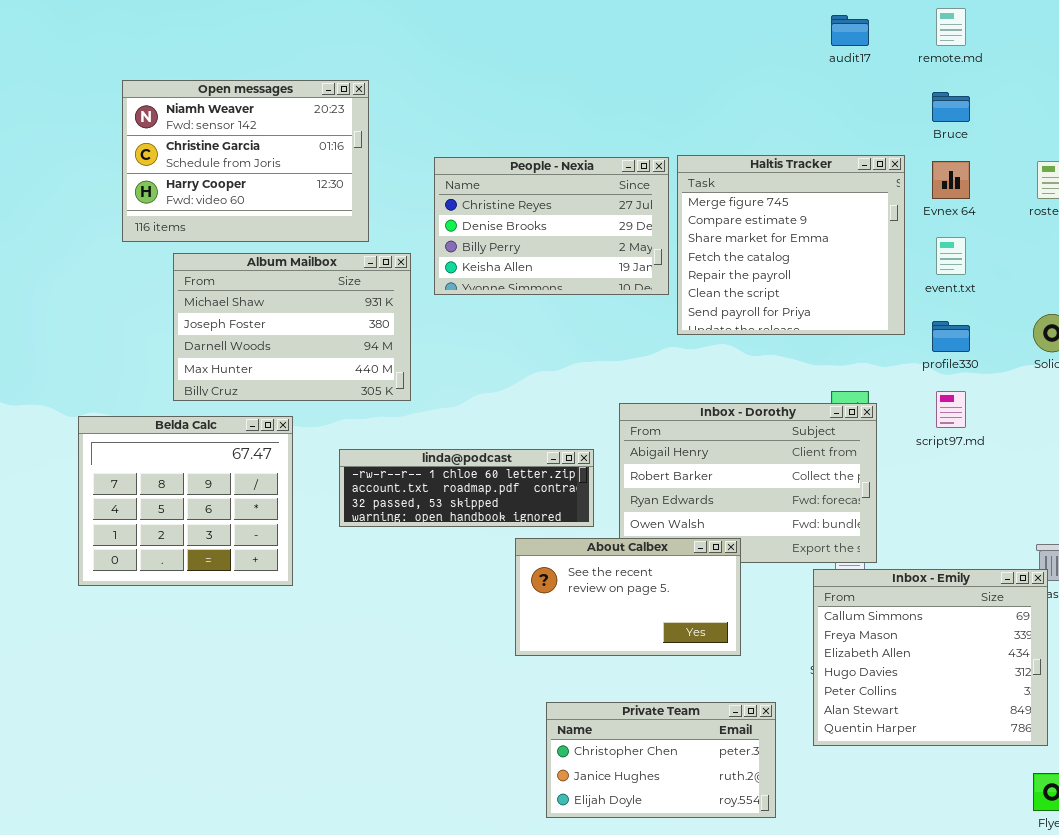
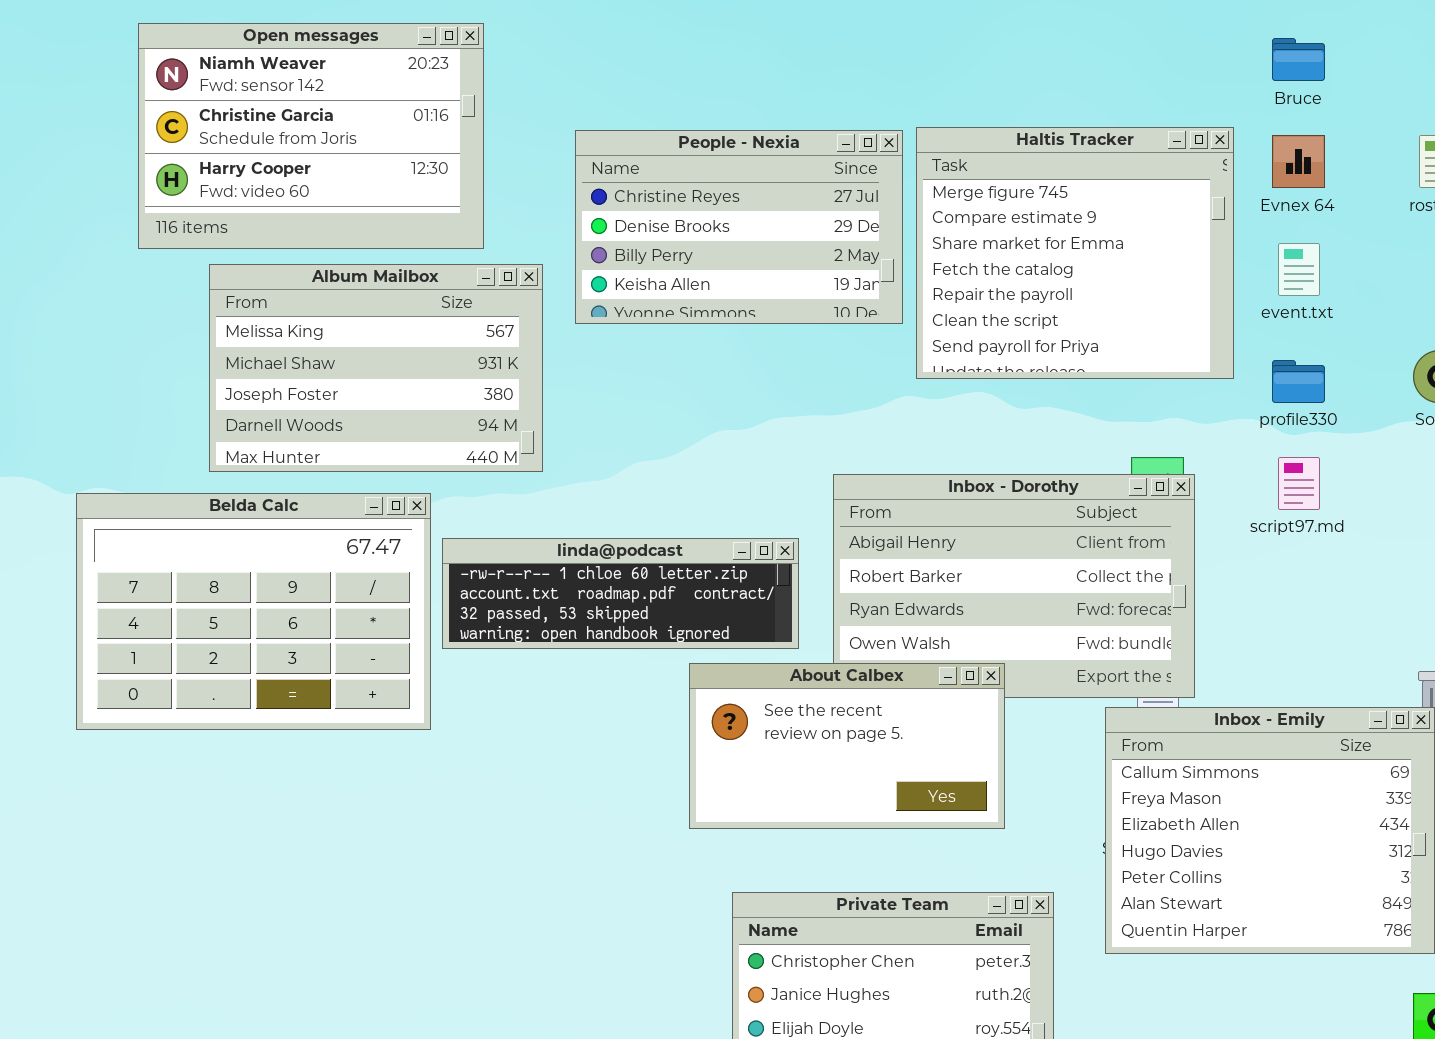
Album Mailbox: [173,253,411,401] -> [209,264,543,472], scrolled up 1 row
Belda Calc: [78,416,293,586] -> [76,493,431,730], resized

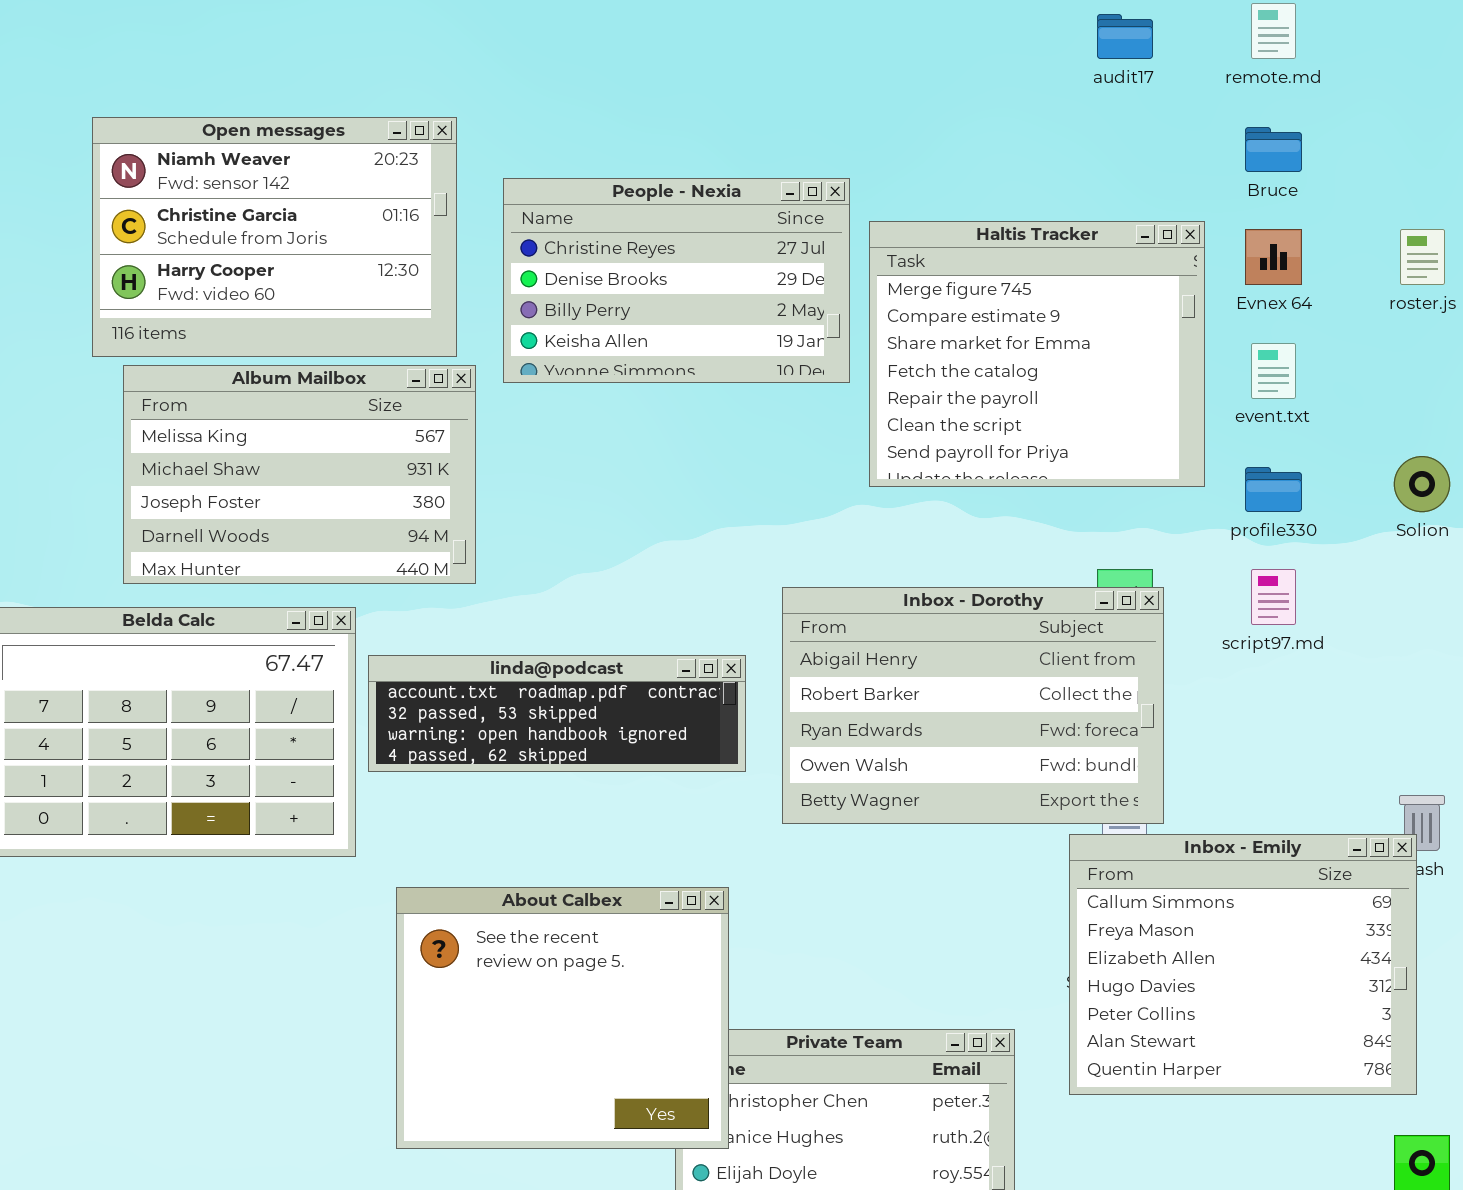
Open messages: [138,23,484,249] -> [92,117,457,357], moved
People - Nexia: [575,130,903,324] -> [503,178,850,383], moved
linda@podcast: [442,538,799,649] -> [368,655,746,772], scrolled down 1 row
About Calbex: [689,663,1005,829] -> [396,887,729,1149], moved, resized

